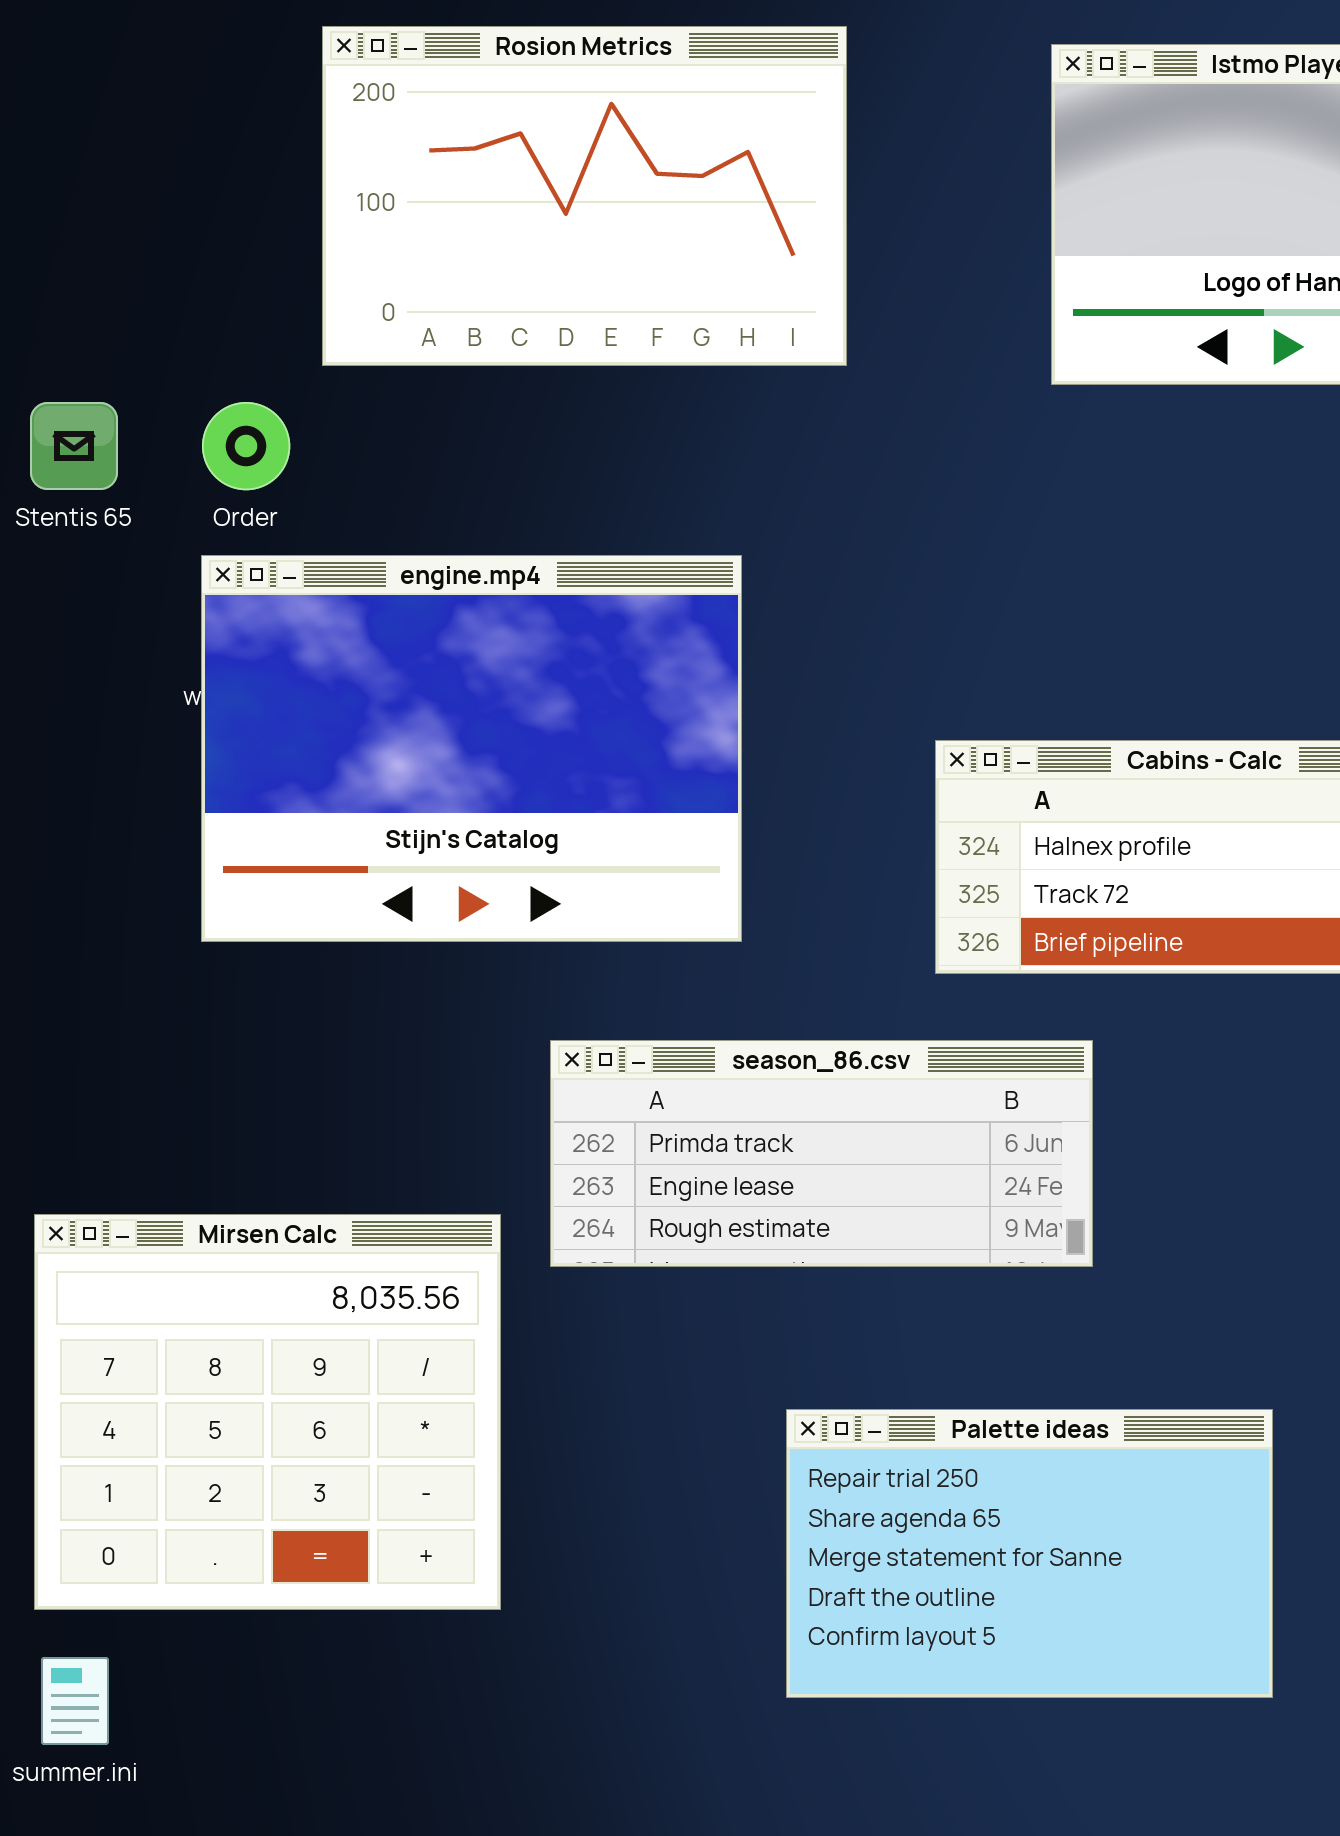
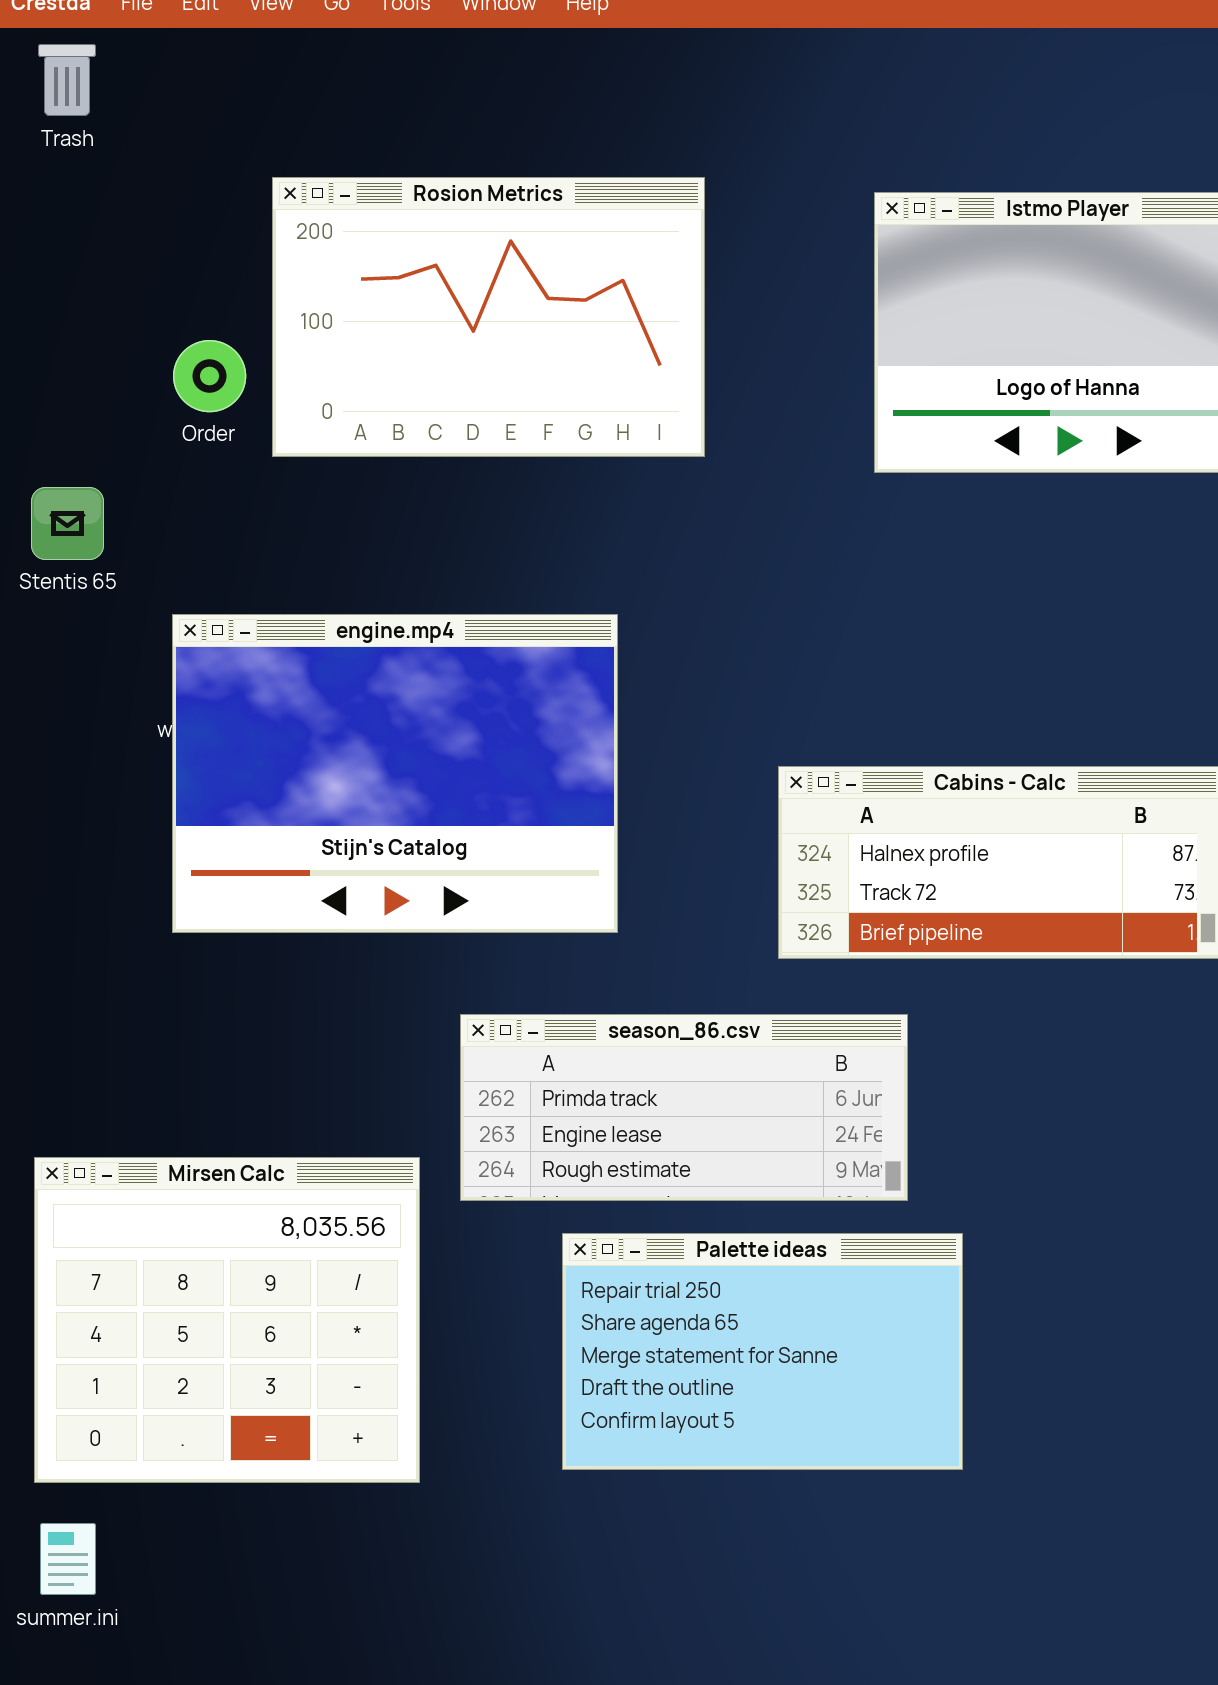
Order: [202,402,290,490] -> [173,340,246,412], moved
Palette ideas: [786,1409,1273,1698] -> [562,1233,963,1470], moved

